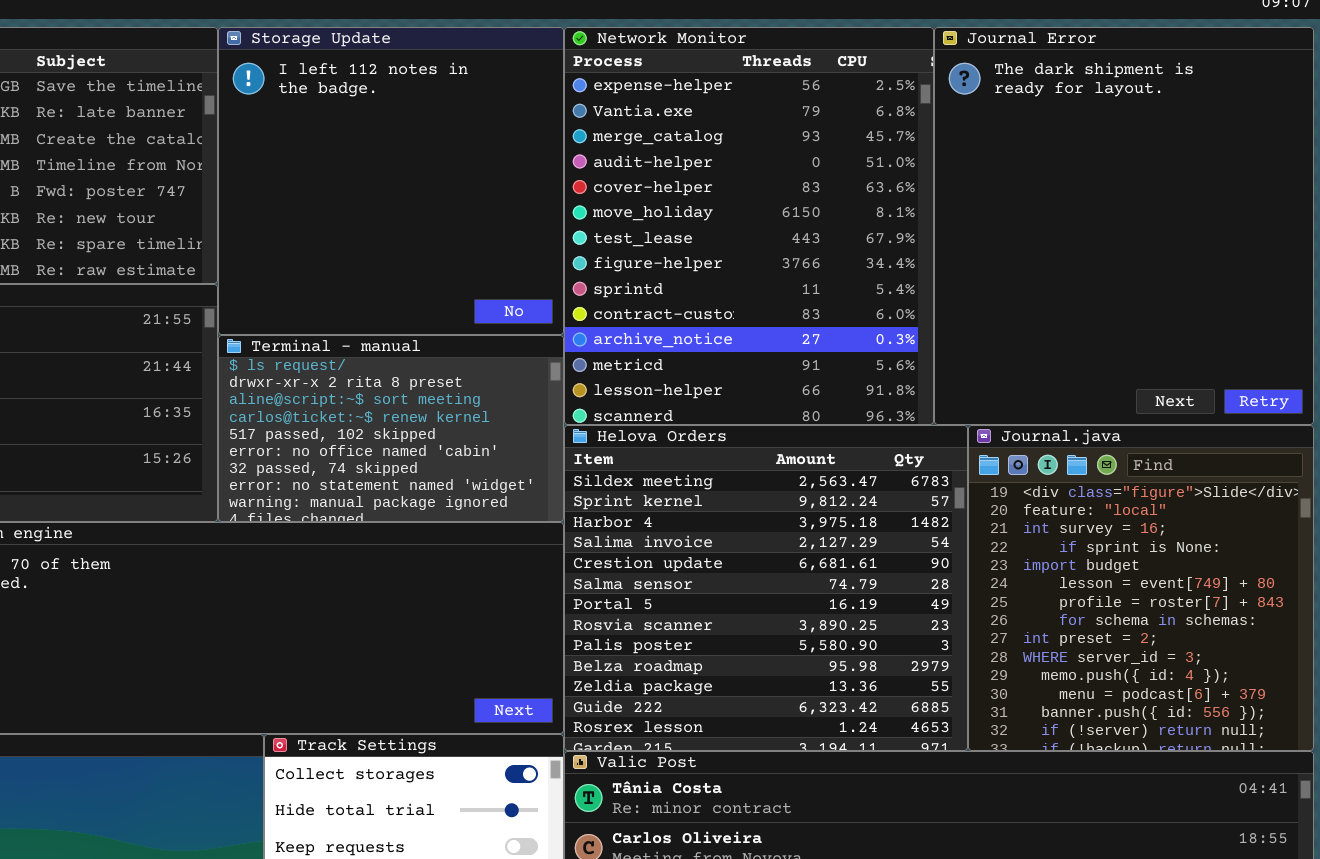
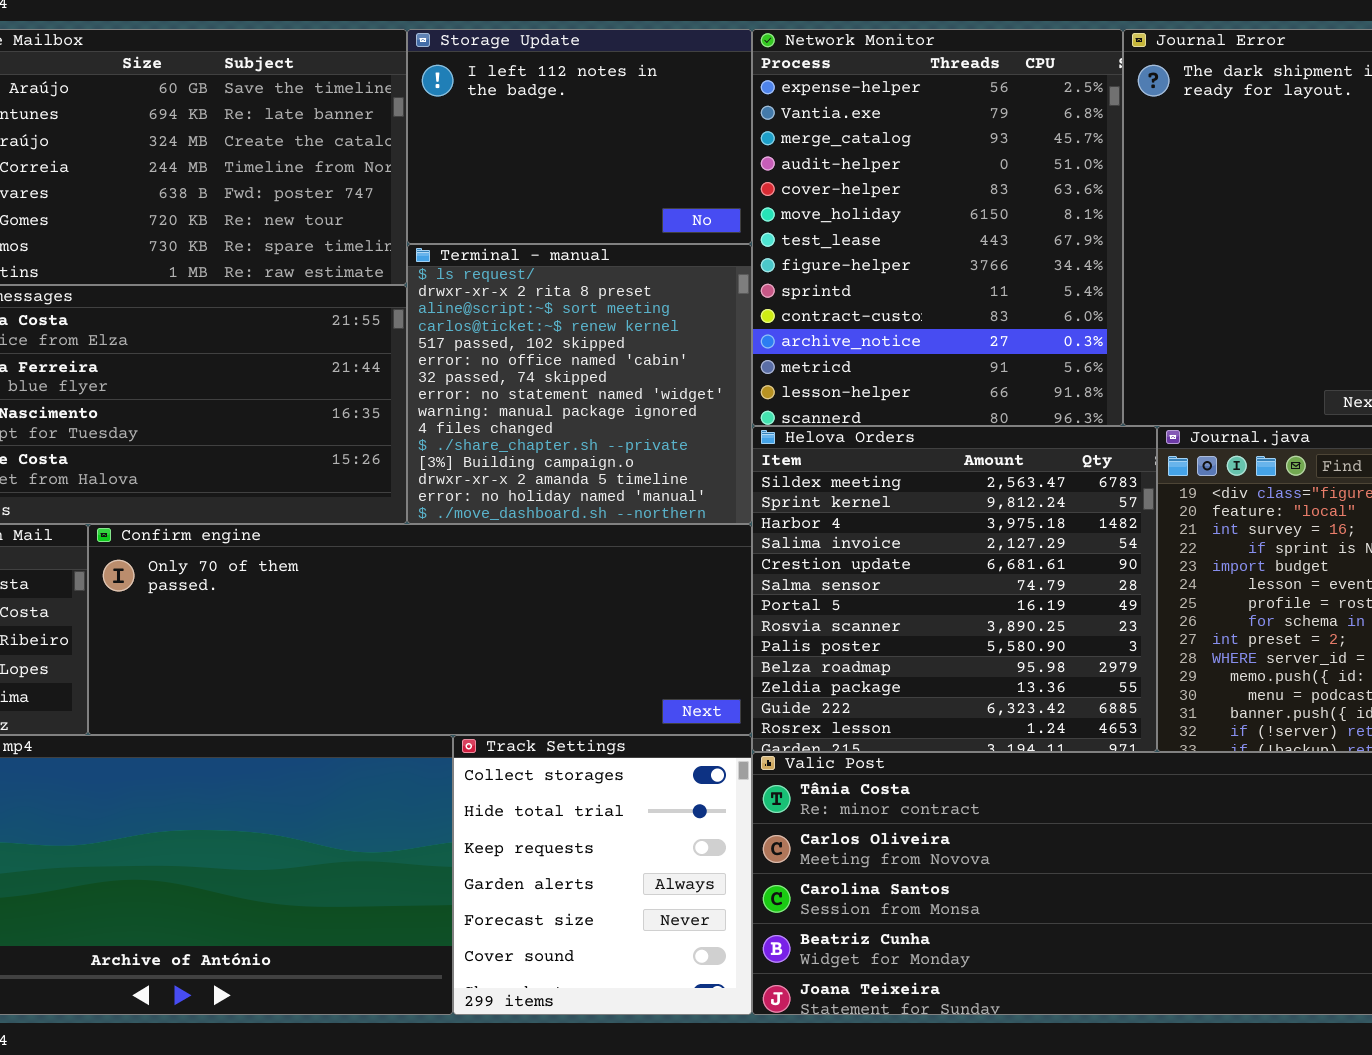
Storage Update: [218,27,564,335] -> [407,29,752,244], resized
Terminal - manual: [218,335,564,522] -> [407,244,752,524], resized

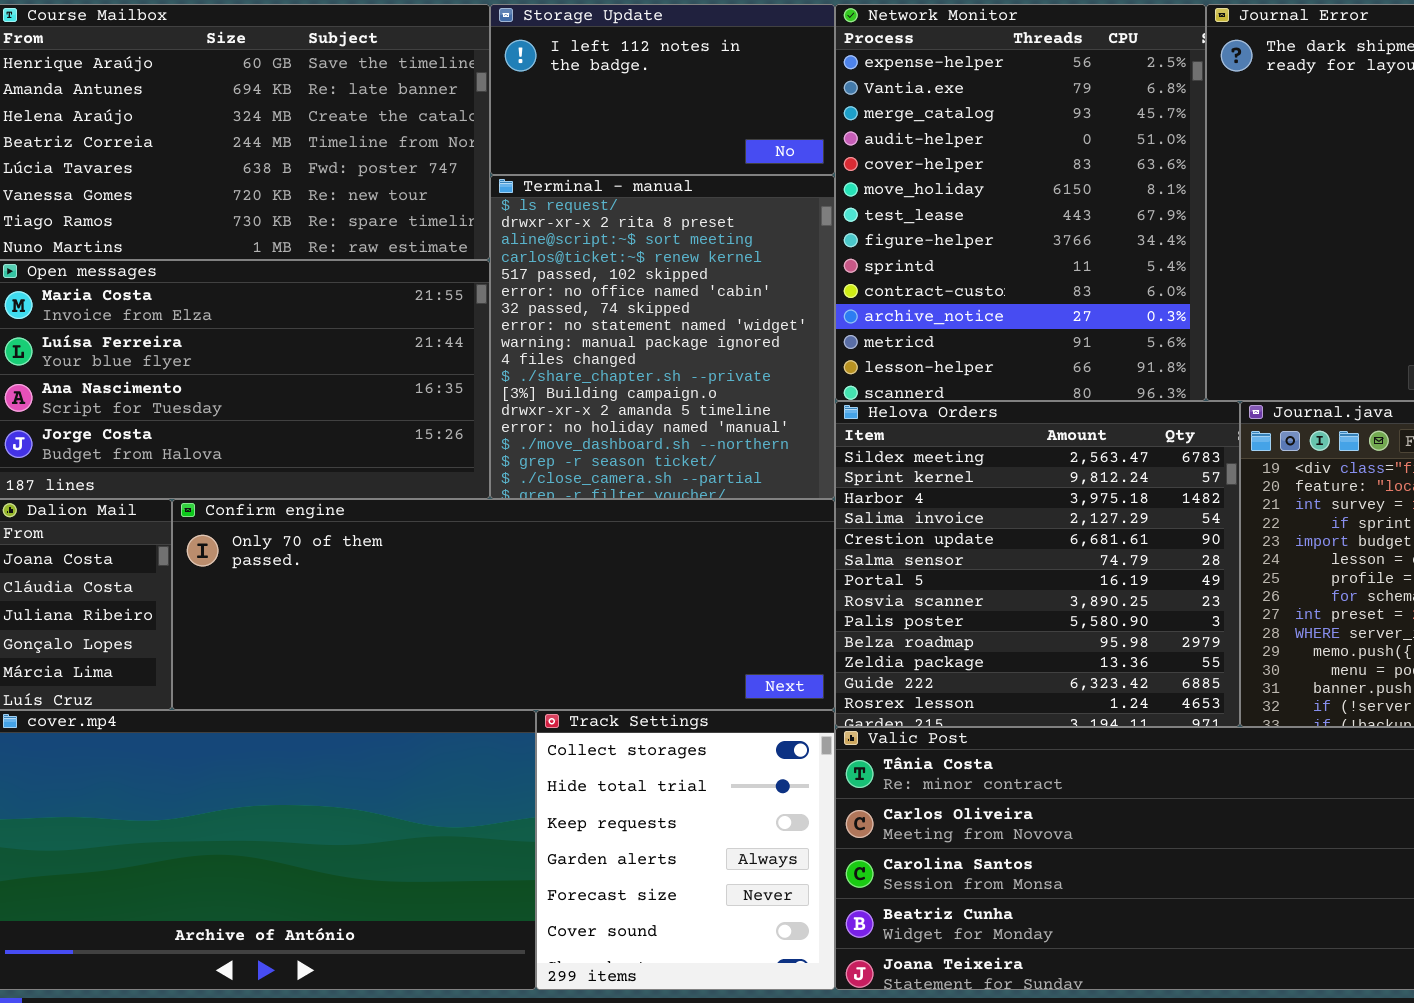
Storage Update: [407,29,752,244] -> [490,4,835,175], resized
Terminal - manual: [407,244,752,524] -> [490,175,835,499], resized

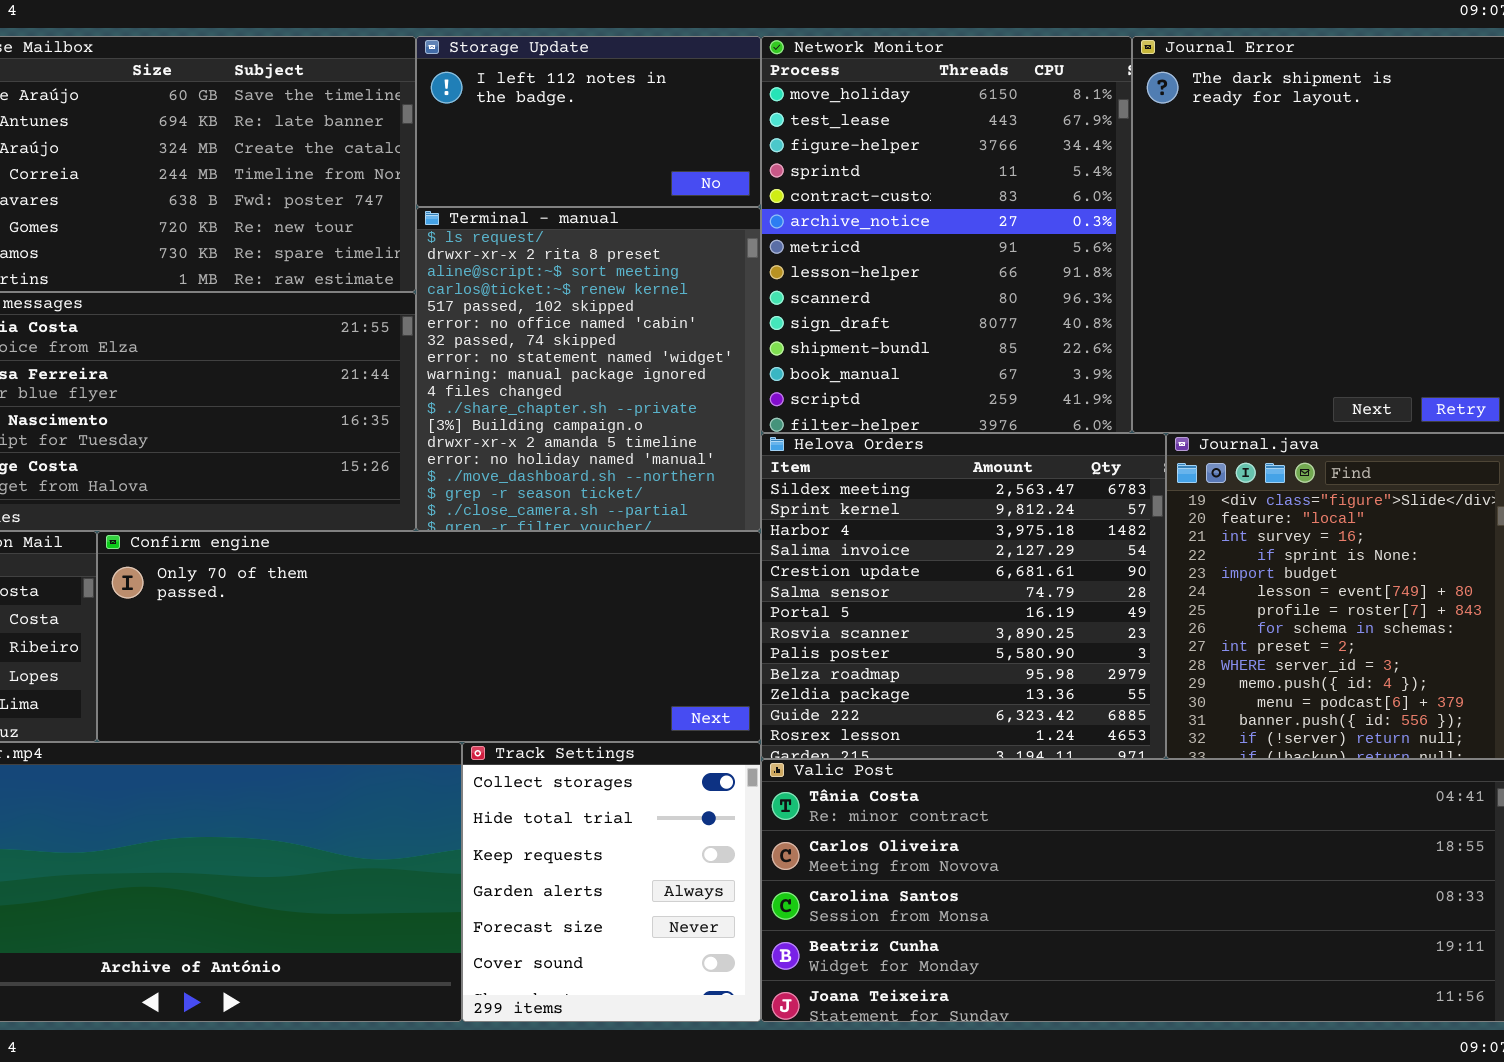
Network Monitor: [835,4,1206,401] -> [761,36,1132,433], scrolled down 5 rows

